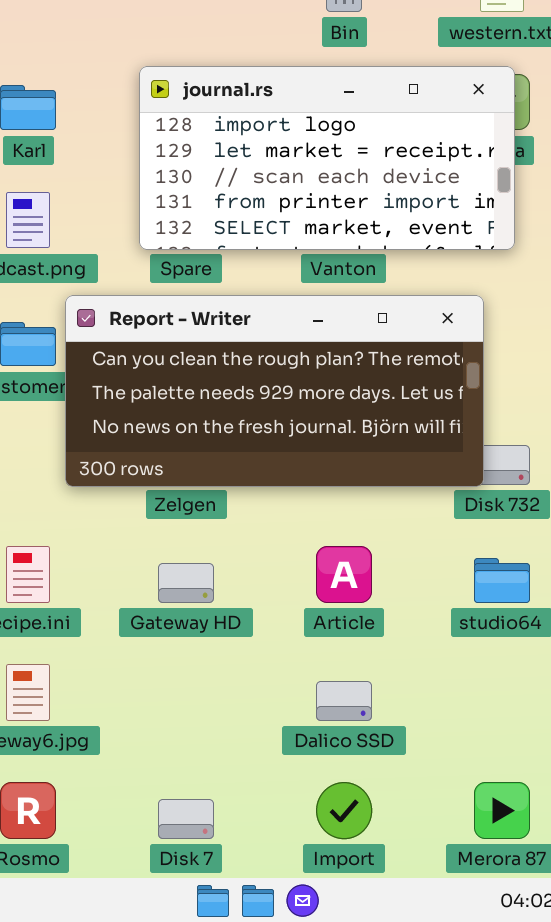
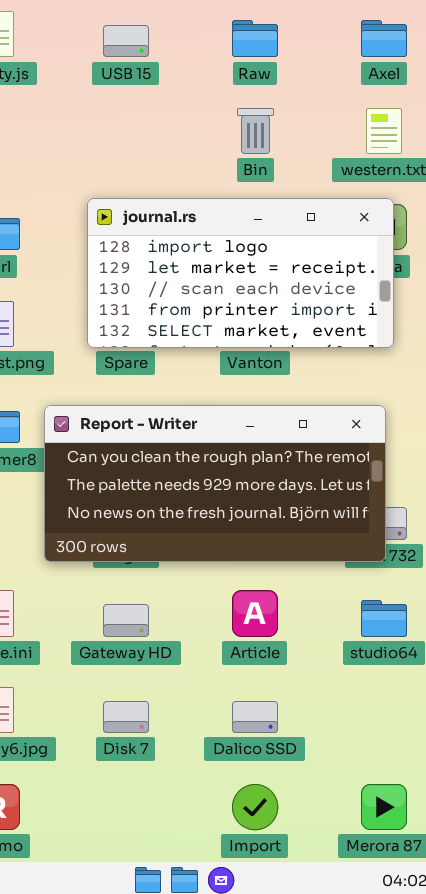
Report - Writer: [65,295,484,487] -> [44,405,386,562], moved
Disk 7: [158,799,214,839] -> [103,701,149,733], moved

